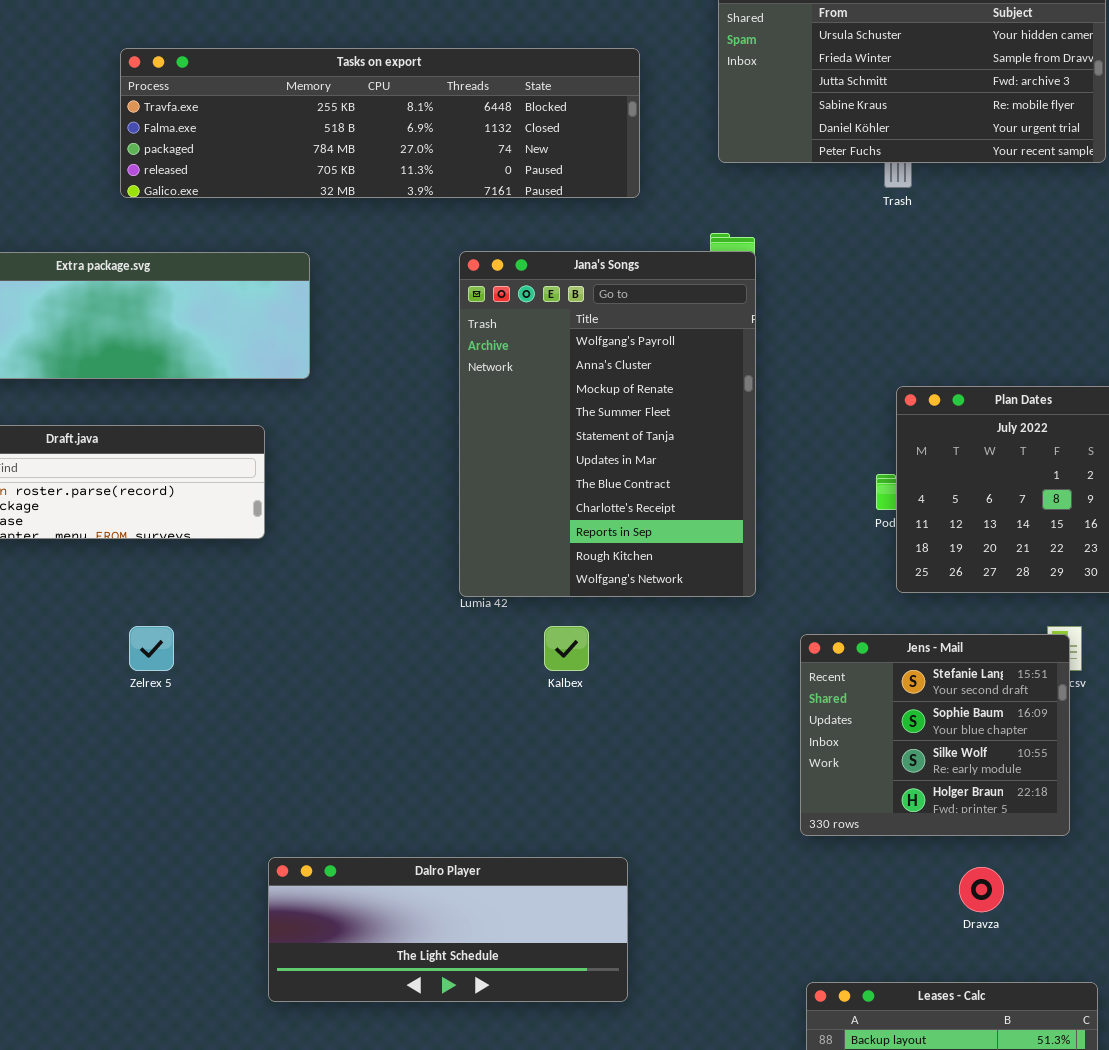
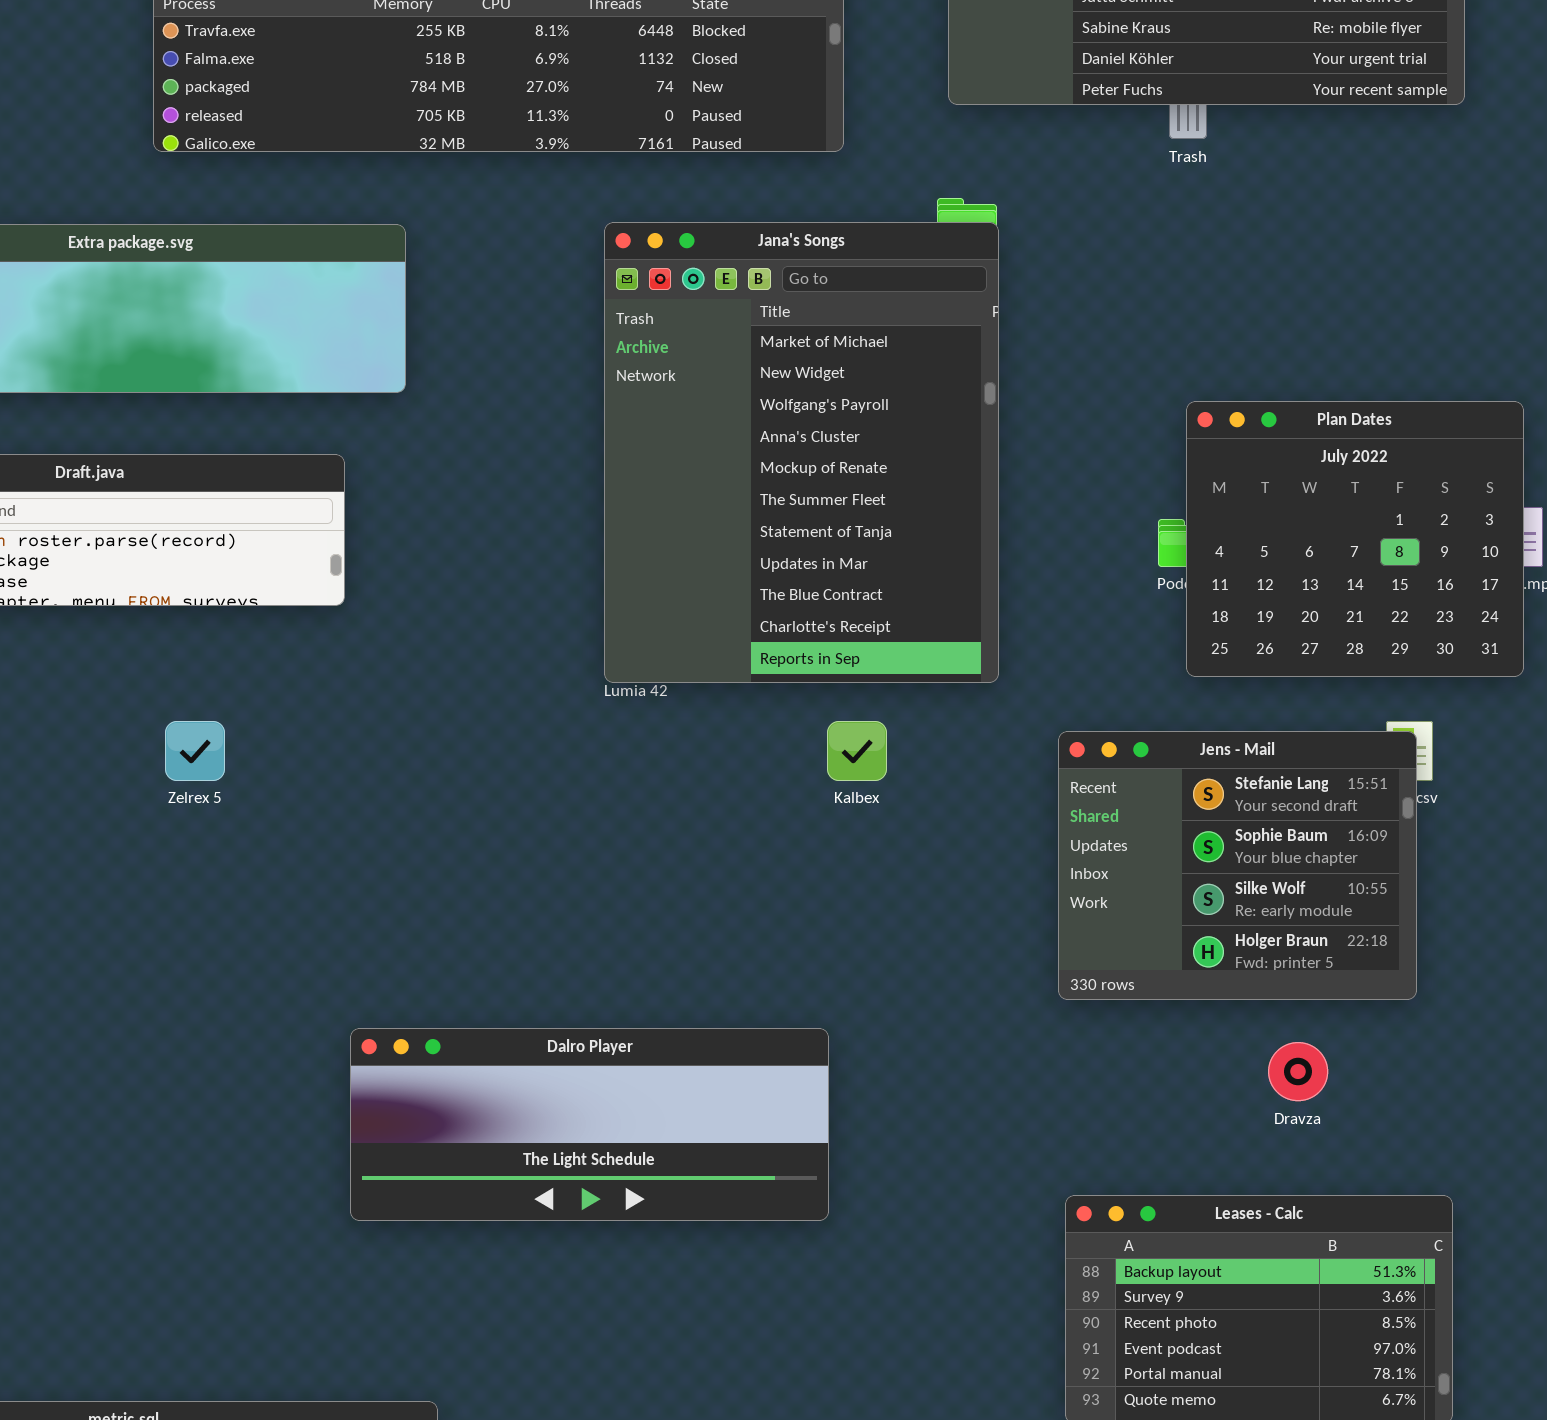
Jana's Songs: [459,251,756,597] -> [604,222,999,683], scrolled up 2 rows
Kalbex: [544,626,589,671] -> [827,721,887,781], moved

